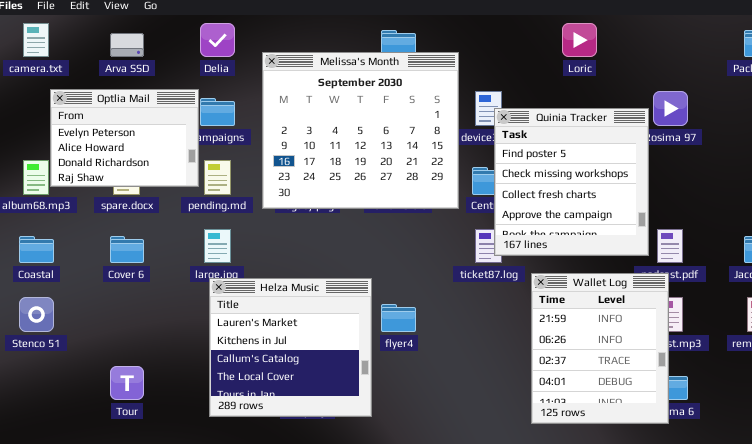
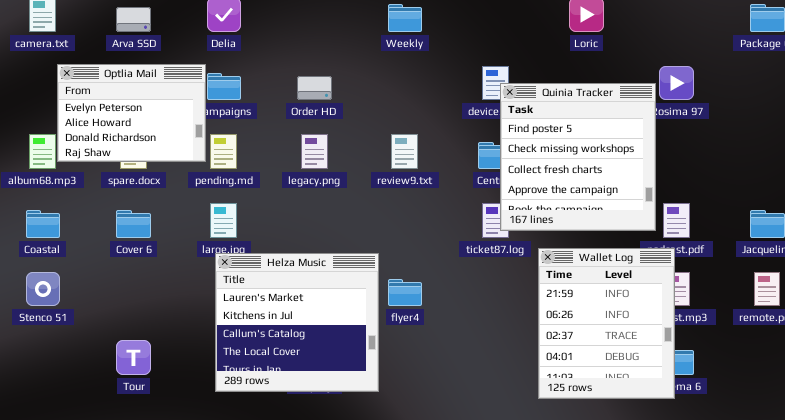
Melissa's Month: [262,52,459,209] -> none, closed

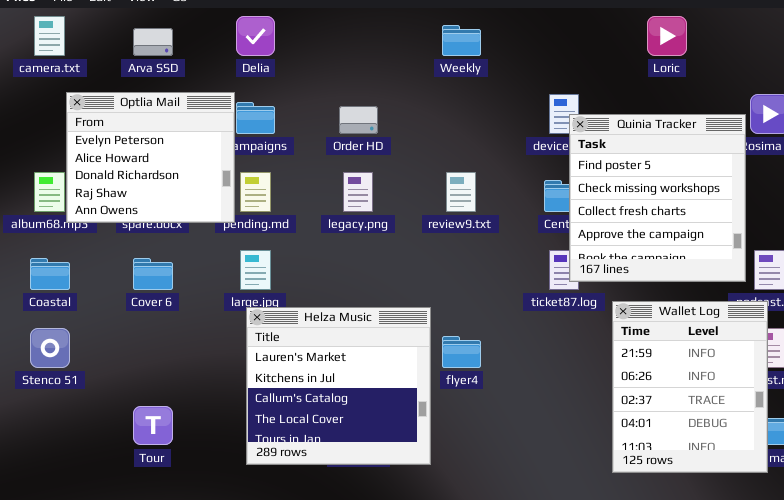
Optlia Mail: [57,64,206,162] -> [66,92,235,223], resized

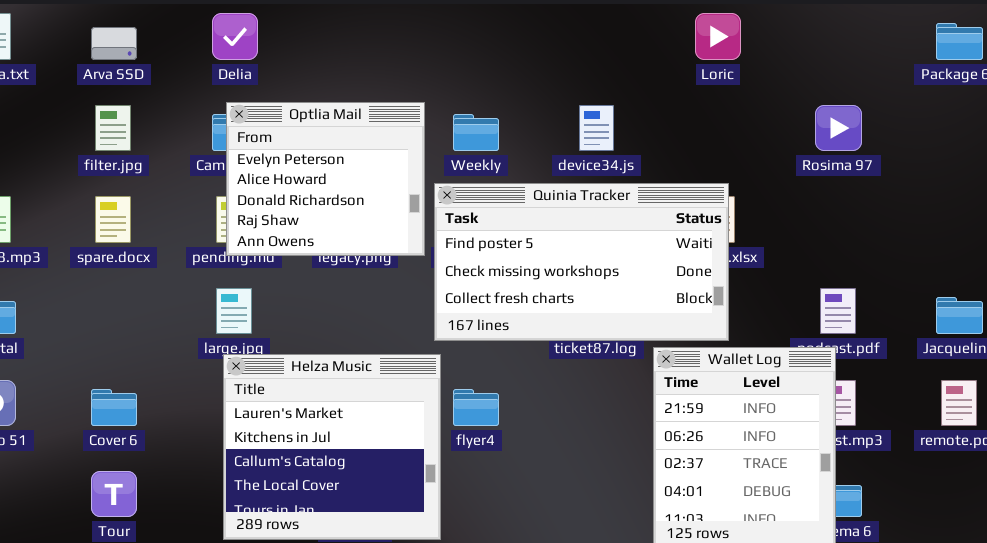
Weekly: [442,25,481,56] -> [453,114,499,151], moved
Optlia Mail: [66,92,235,223] -> [226,102,425,256], moved
Quinia Tracker: [569,114,746,282] -> [434,183,729,341], moved, resized
Cover 6: [133,258,173,290] -> [91,389,137,426], moved

